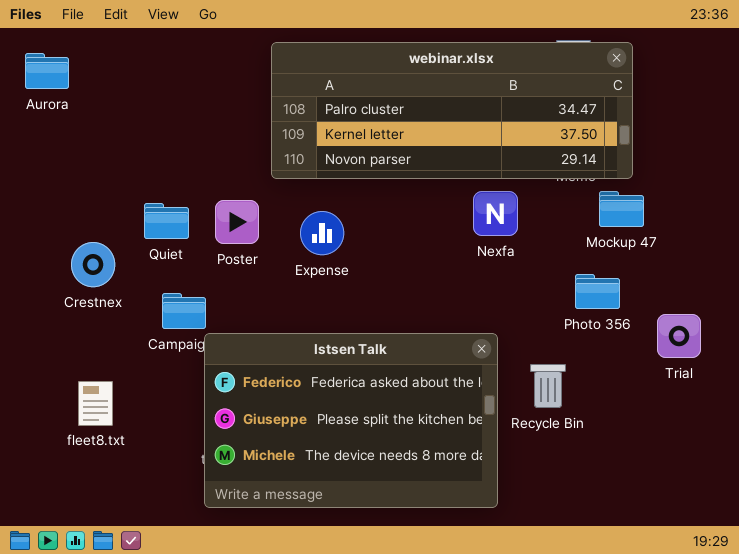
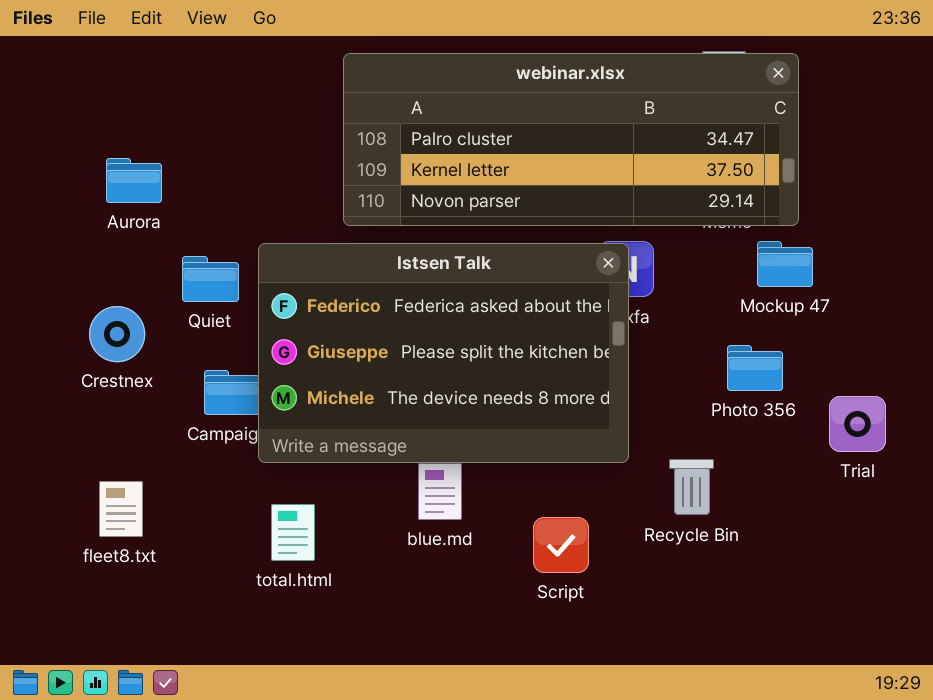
Aurora: [25,53,69,89] -> [106,158,162,203], moved
Istsen Talk: [204,333,498,508] -> [258,243,629,463], moved

